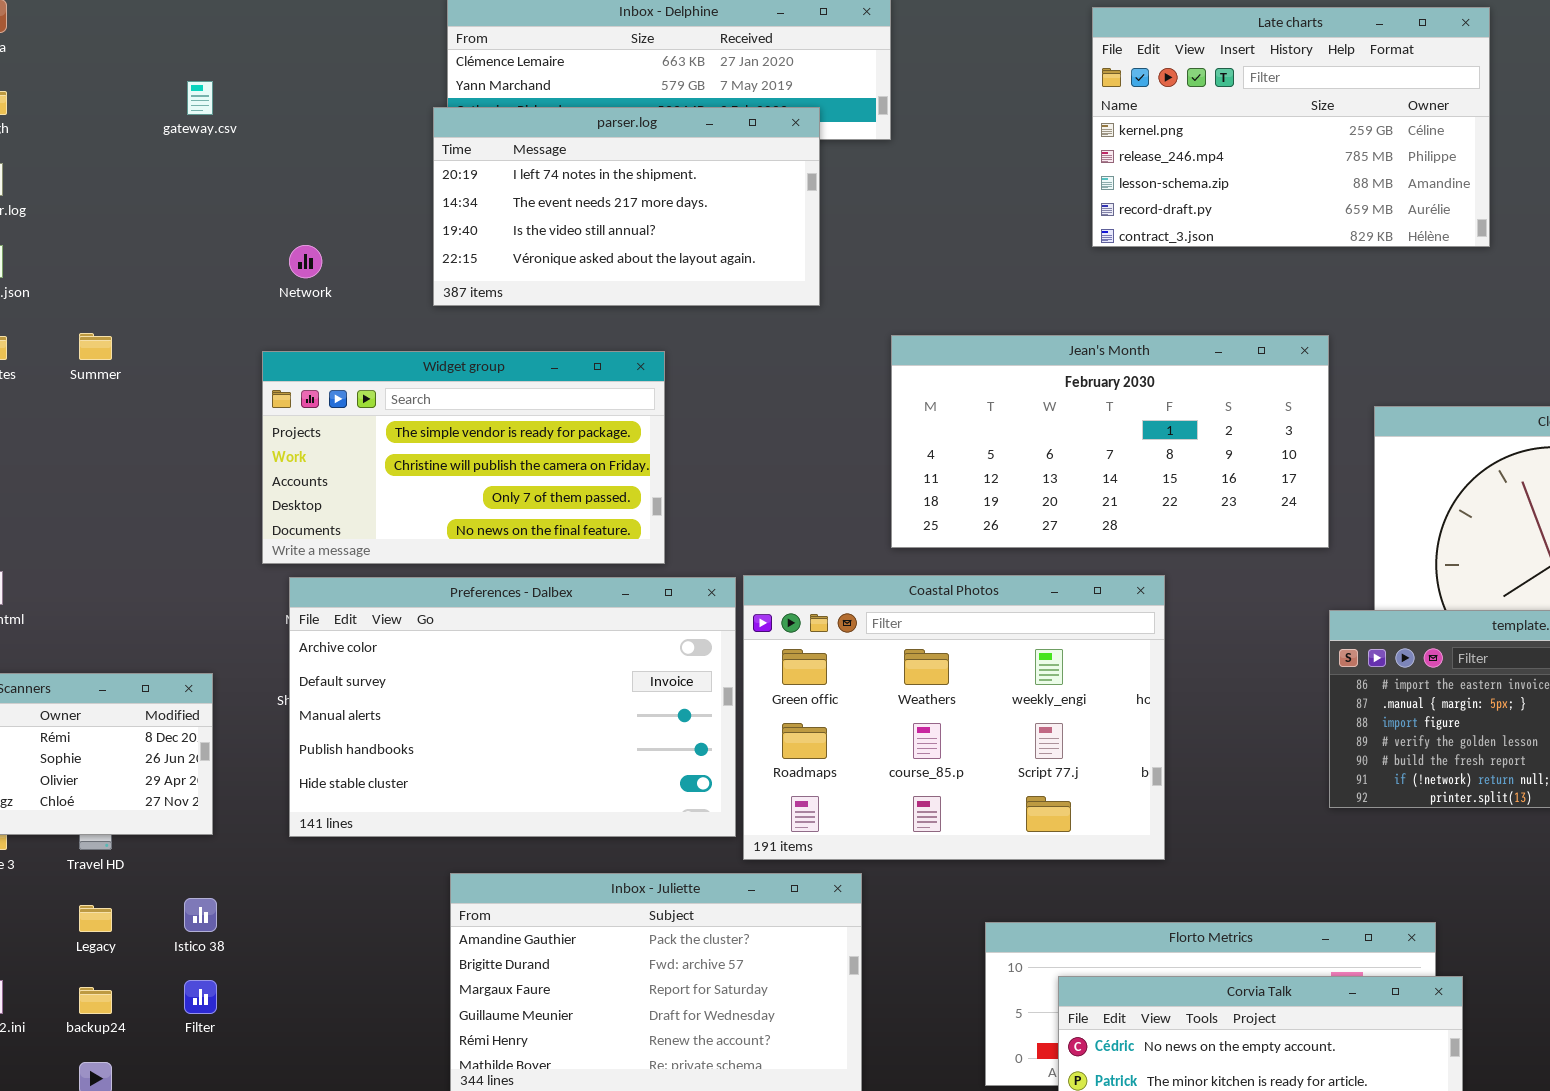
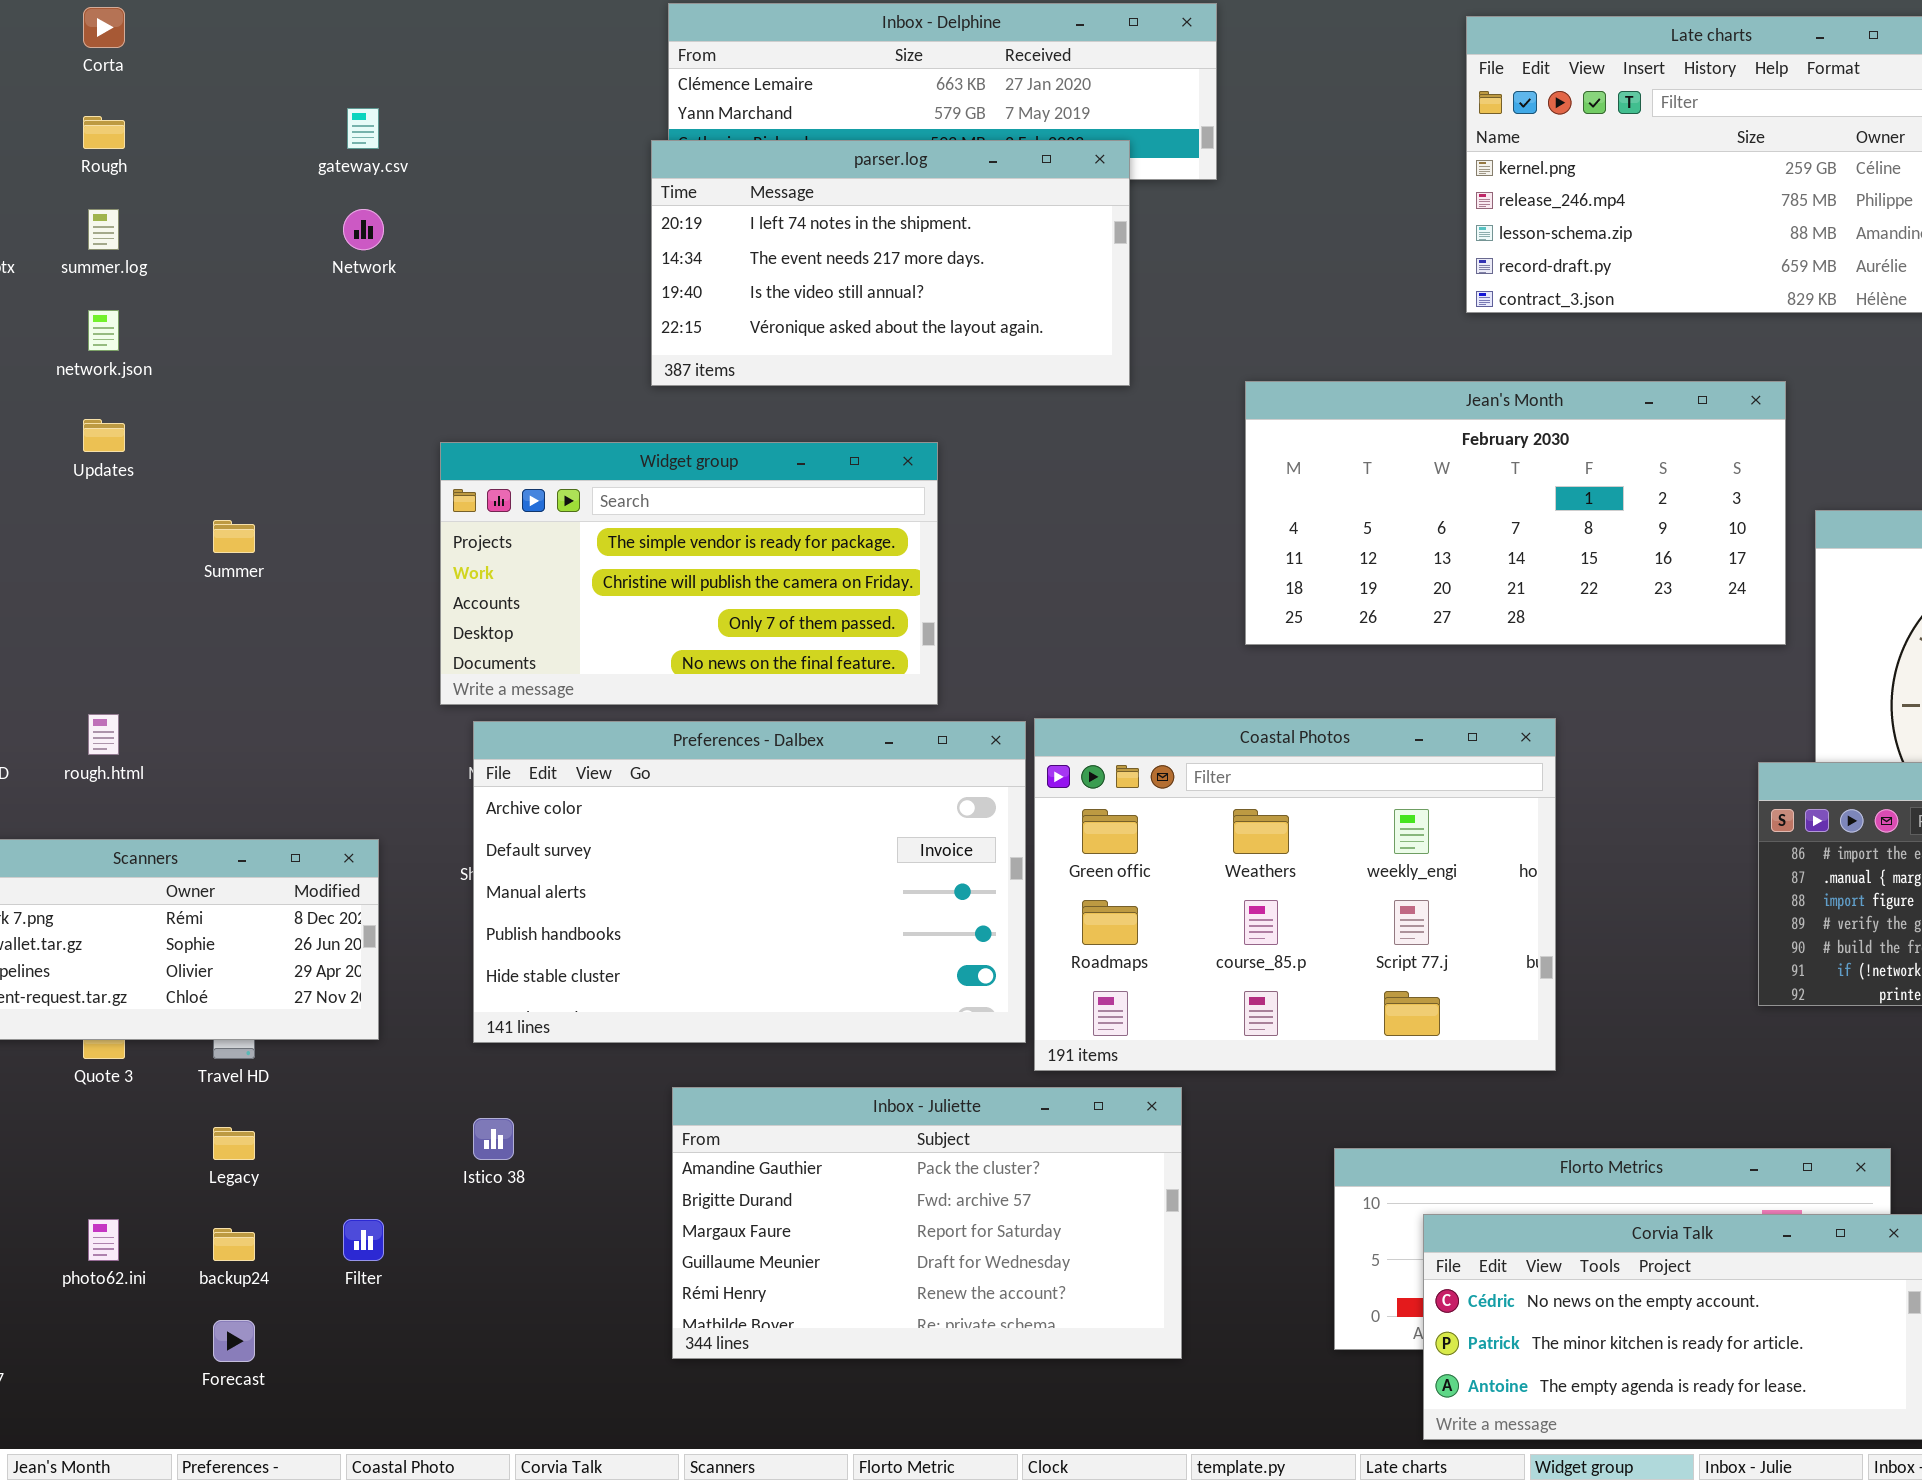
Network: [289,245,322,278] -> [343,209,384,250], moved
Summer: [79,333,112,360] -> [213,520,255,553], moved
Jean's Month: [891,335,1329,548] -> [1245,381,1786,645], moved
Istico 38: [184,898,217,932] -> [473,1118,514,1160], moved

